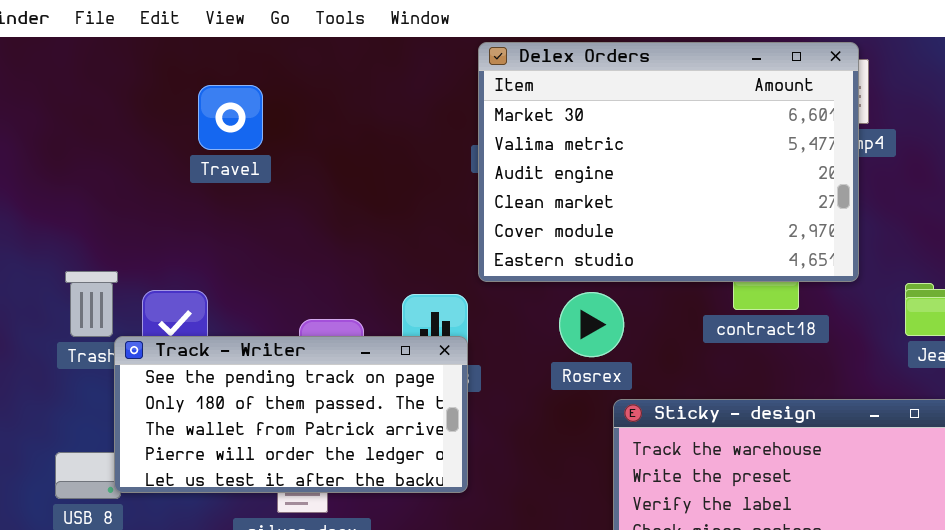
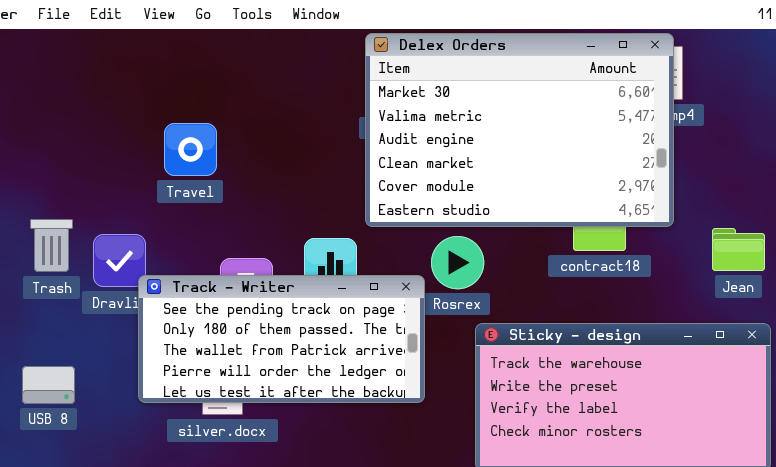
Travel: [198,85,263,150] -> [164,123,217,176], moved
Track - Writer: [114,336,468,493] -> [138,275,425,403], moved

